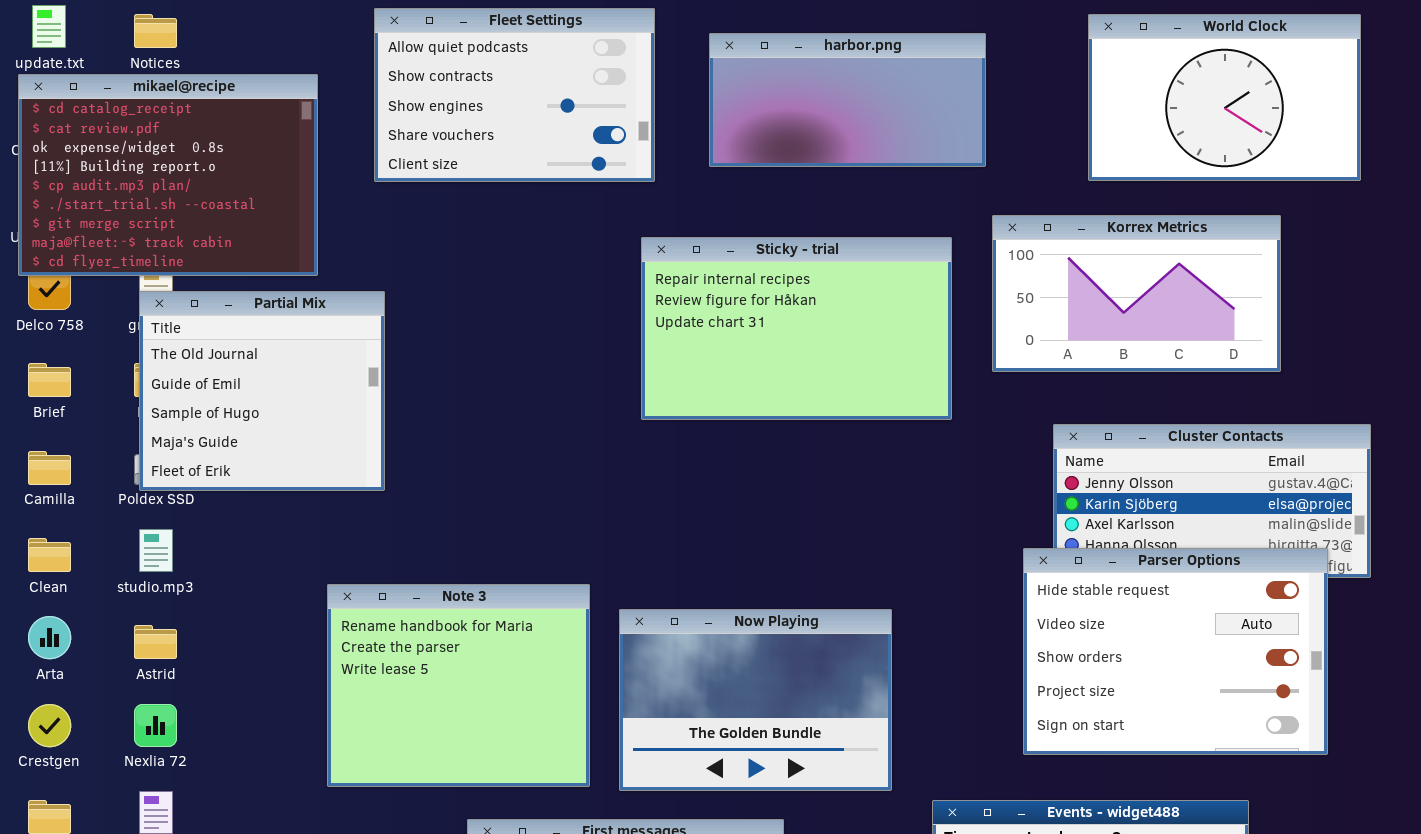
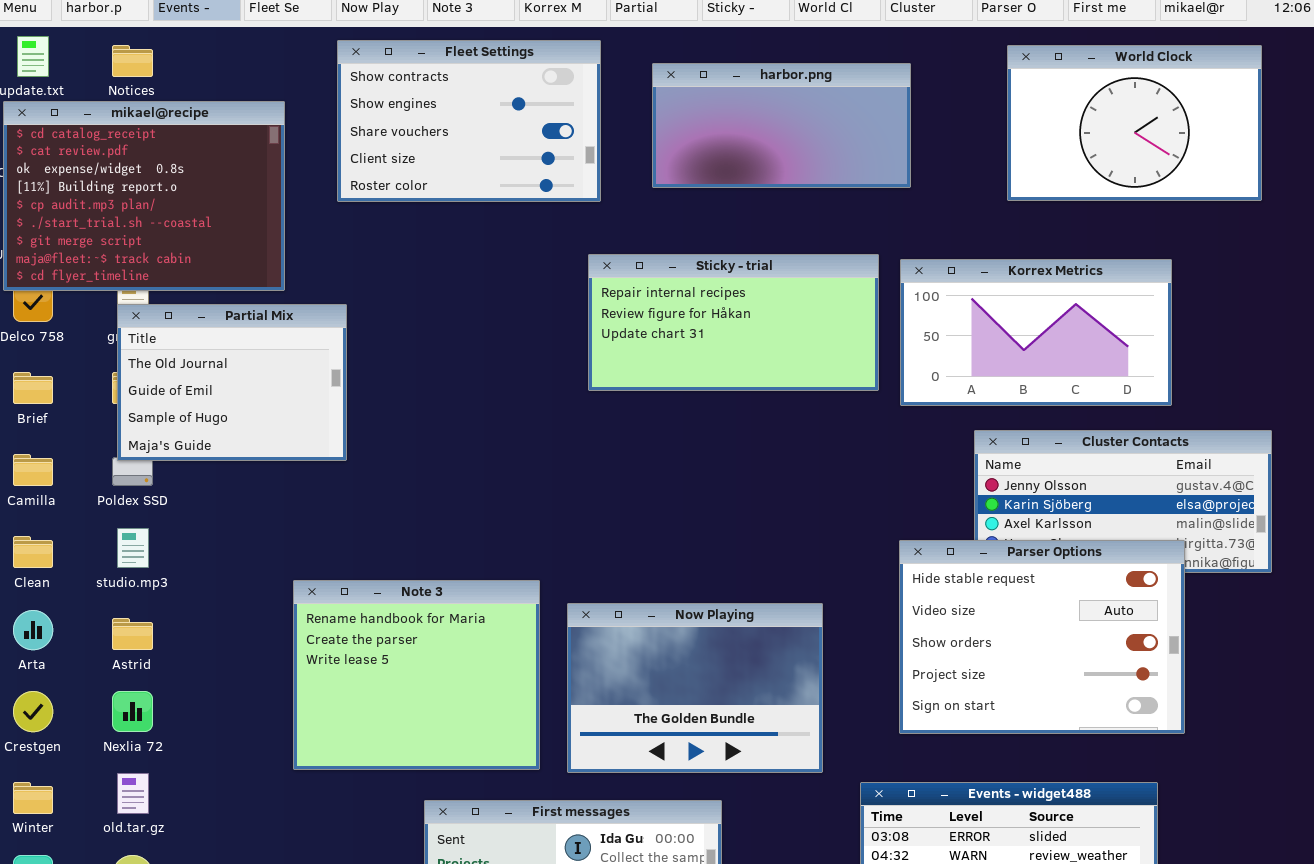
Fleet Settings: [374,8,655,182] -> [337,40,601,202], scrolled down 1 row
Korrex Metrics: [992,215,1281,372] -> [900,259,1172,406], moved
Sticky - trial: [641,237,952,420] -> [588,254,879,391], resized
Partial Mix: [139,291,385,491] -> [117,304,347,461], resized
Parser Options: [1023,548,1328,755] -> [899,540,1185,734], moved

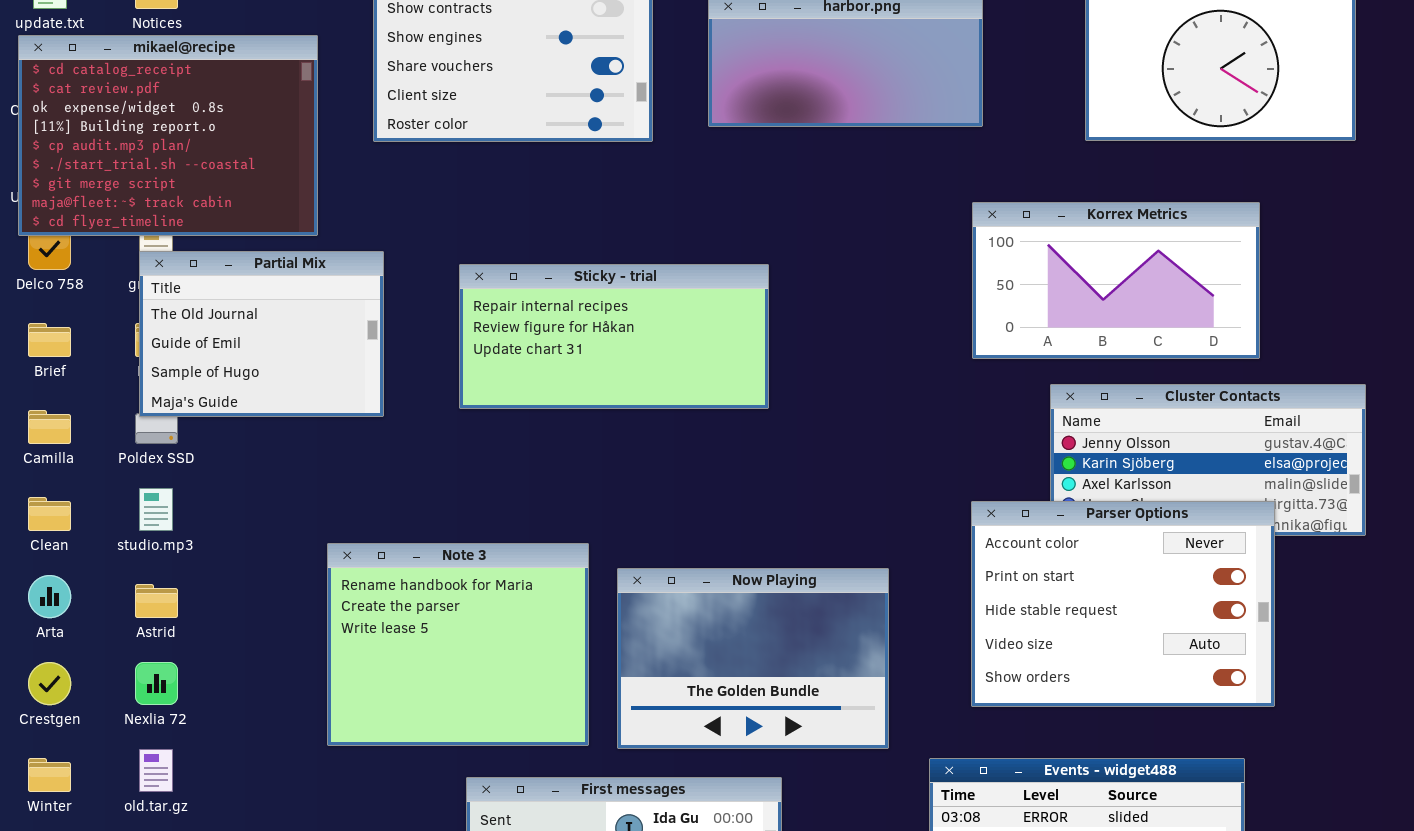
Sticky - trial: [588,254,879,391] -> [459,264,769,409], moved
Parser Options: [899,540,1185,734] -> [971,501,1275,707], scrolled up 2 rows

